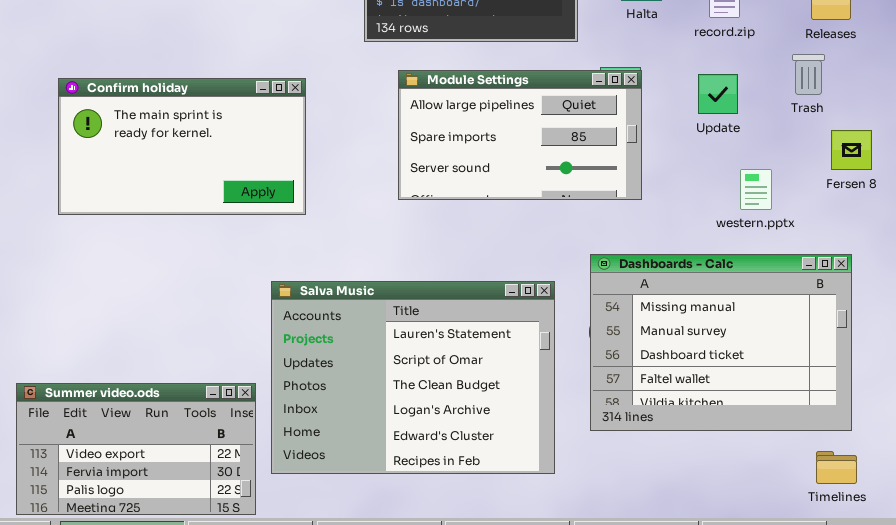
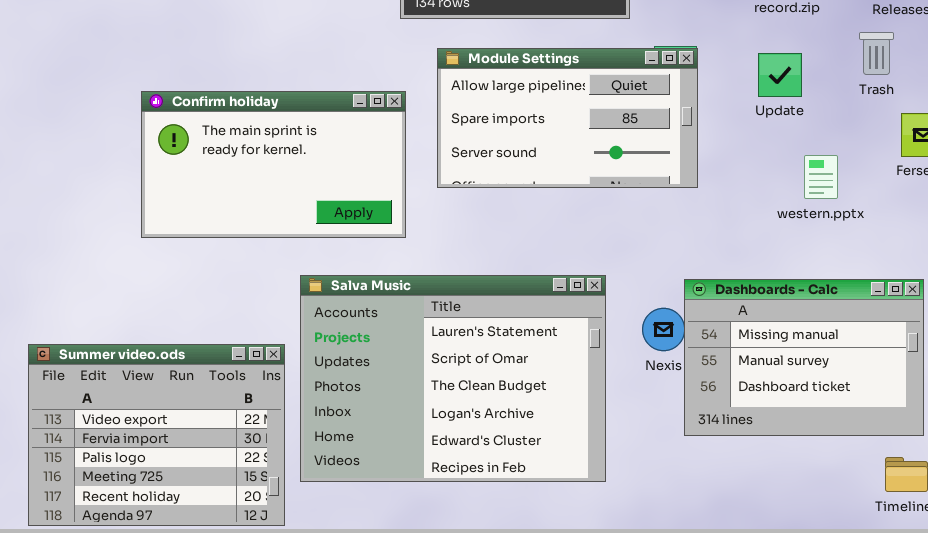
Confirm holiday: [58,78,306,215] -> [141,91,406,238], moved
Dashboards - Calc: [590,254,852,431] -> [684,279,924,436], resized
Summer video.ods: [16,383,256,515] -> [28,344,285,526], resized

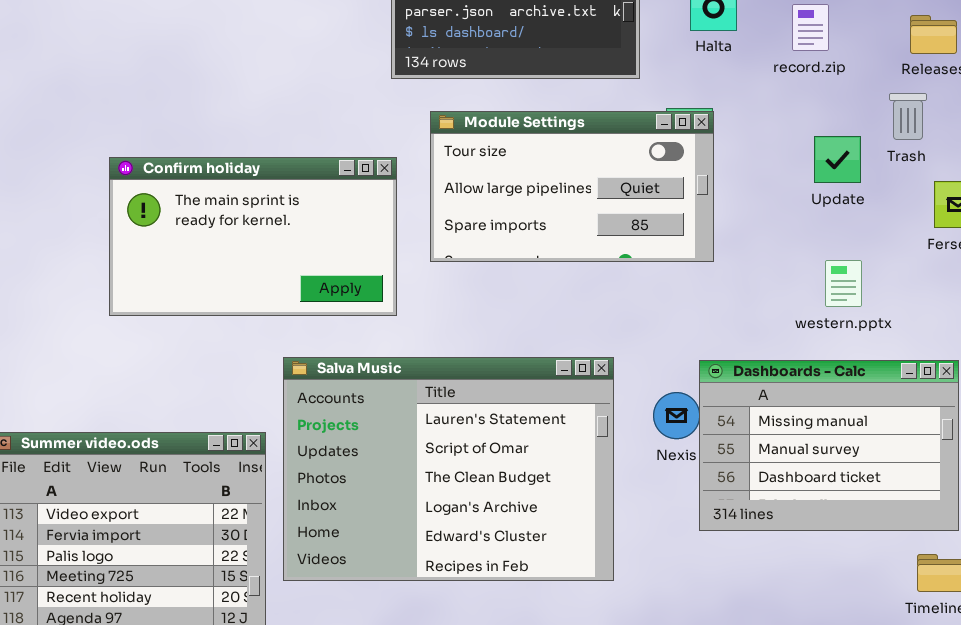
Module Settings: [437,48,698,188] -> [430,111,714,262], scrolled up 1 row
Update: [758,53,802,97] -> [814,136,861,183], moved
western.pptx: [804,155,838,199] -> [825,260,862,307], moved

